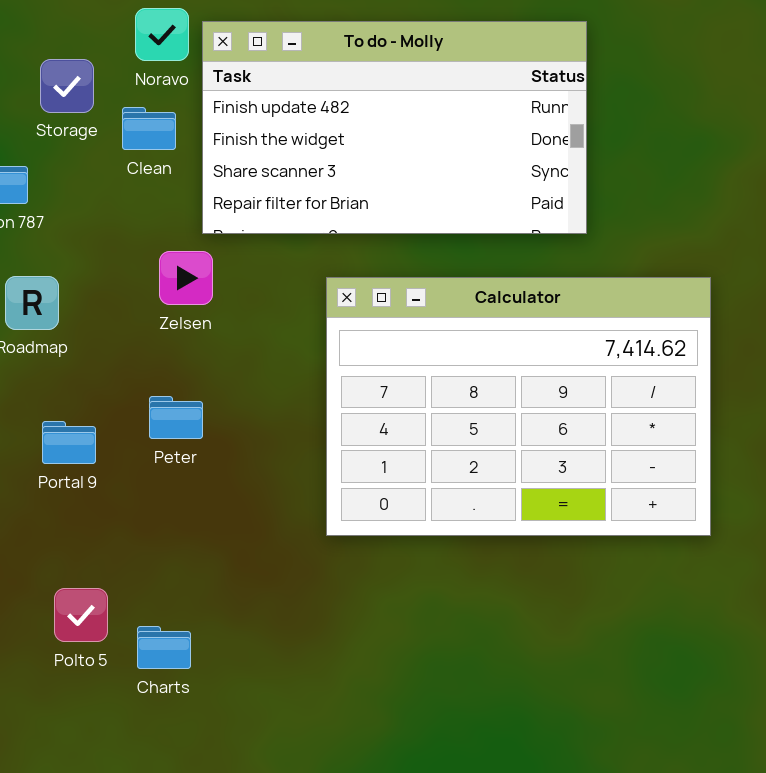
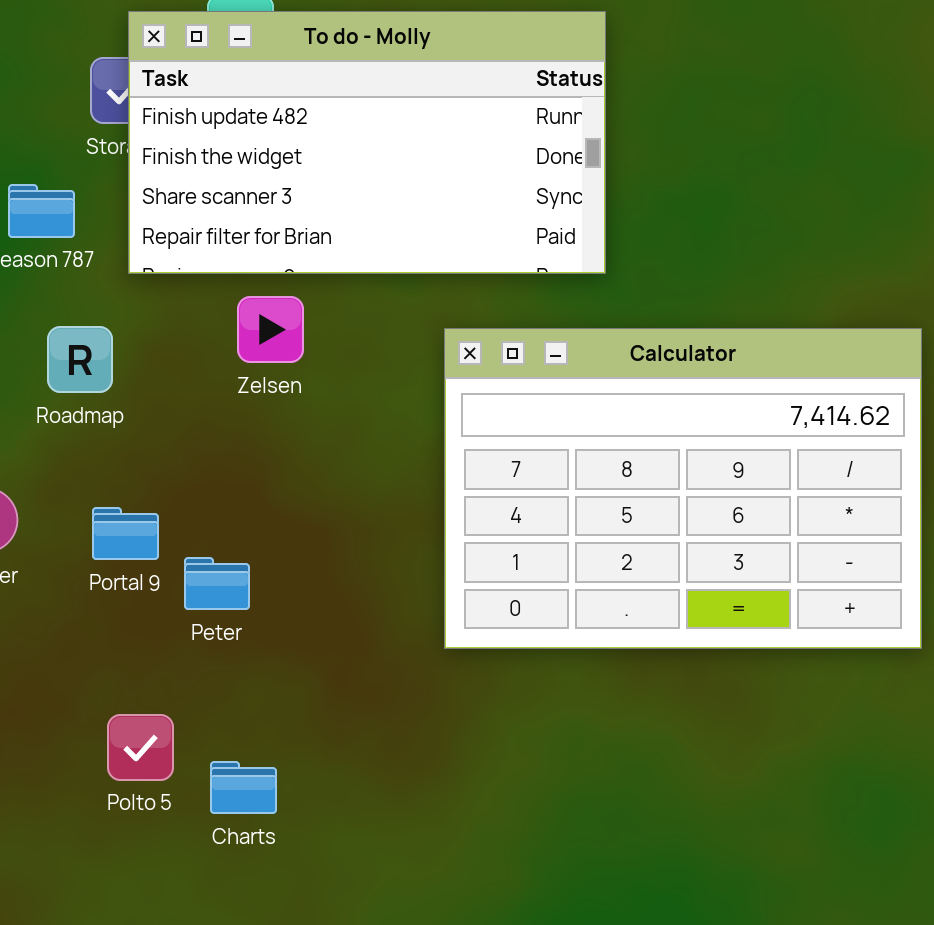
To do - Molly: [202,21,587,234] -> [128,11,606,274], moved
Peter: [149,396,203,439] -> [184,557,250,610], moved

